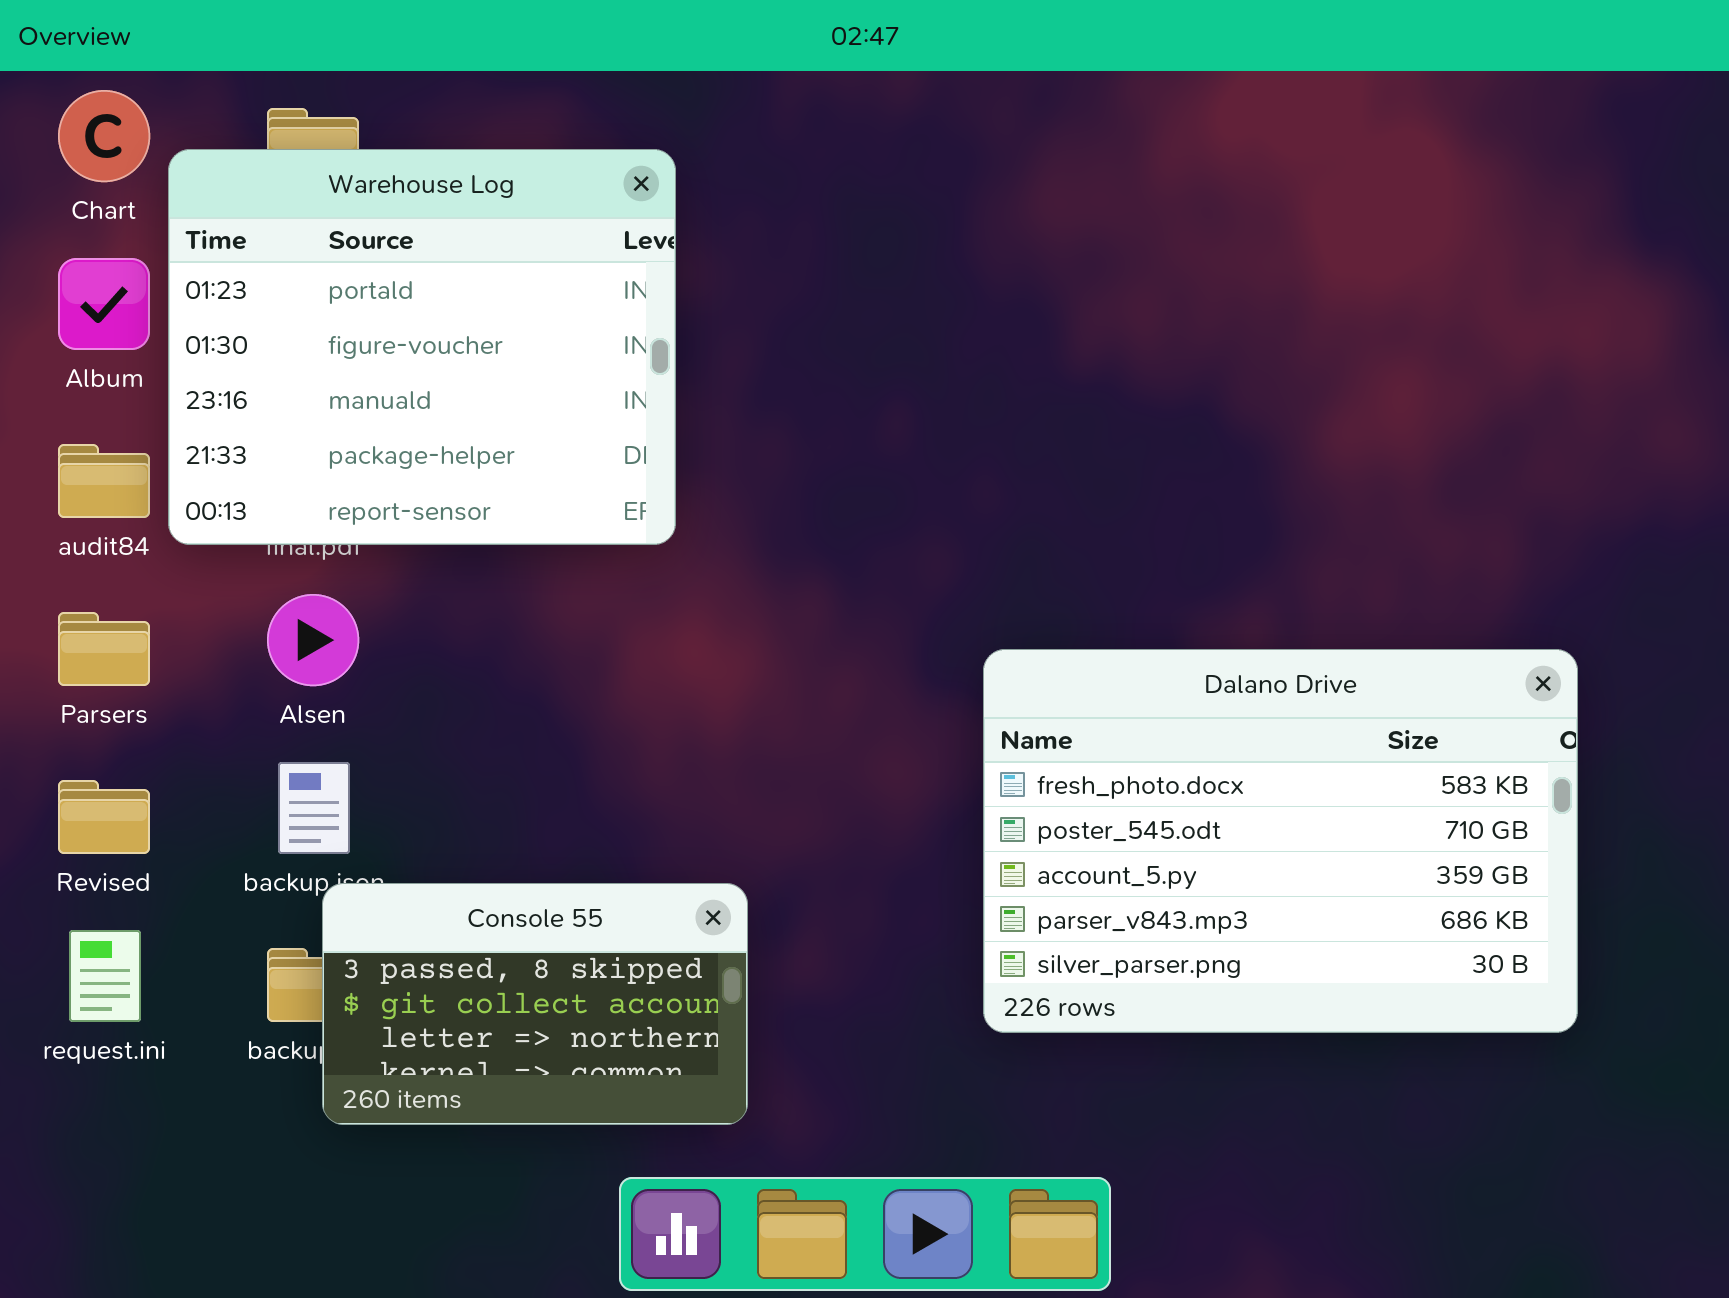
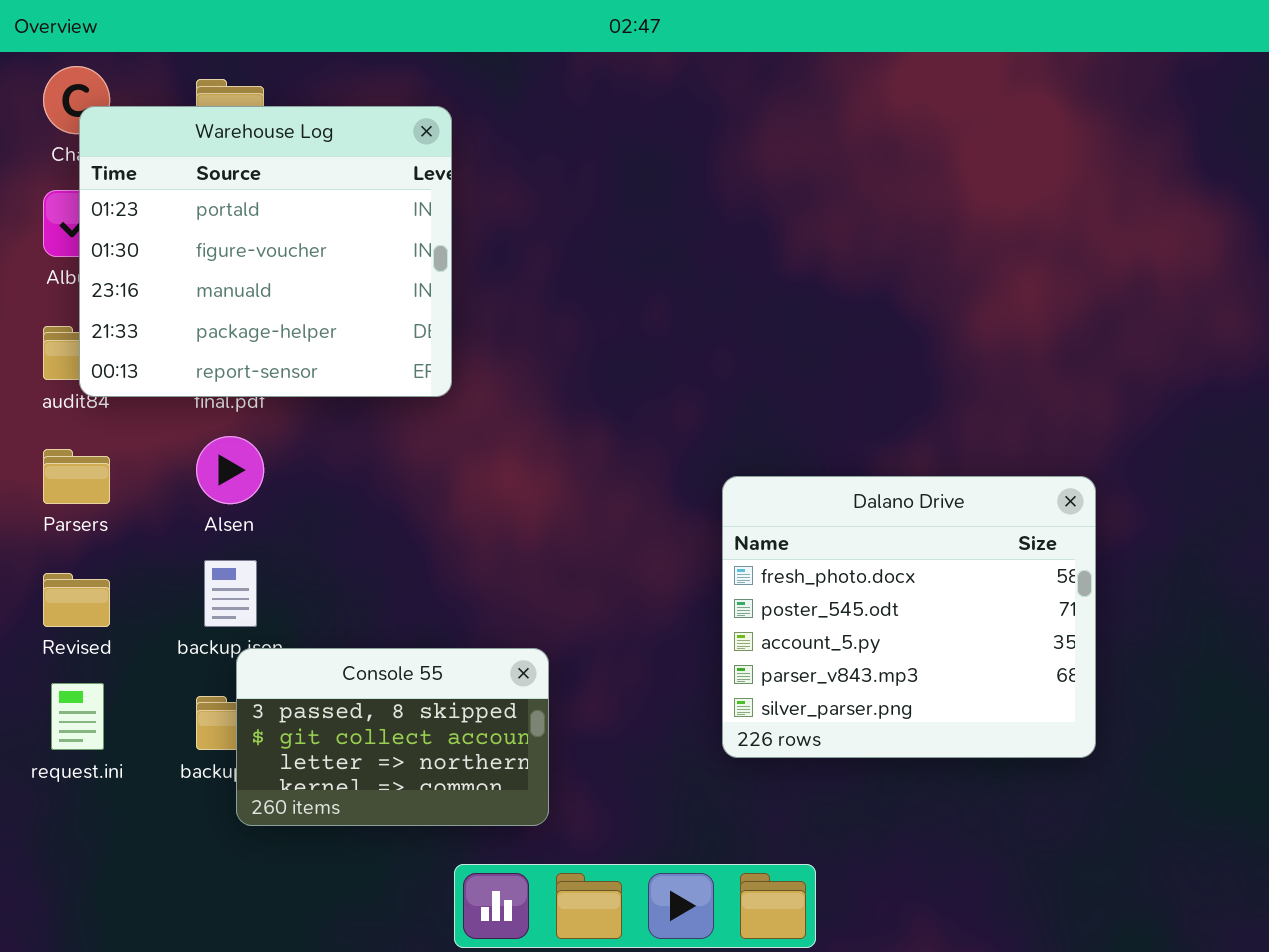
Warehouse Log: [168,149,676,545] -> [79,106,452,397], moved
Dalano Drive: [983,649,1578,1033] -> [722,476,1096,758], resized

